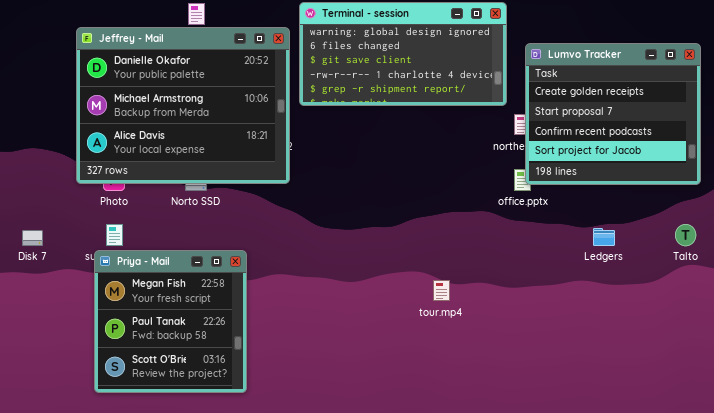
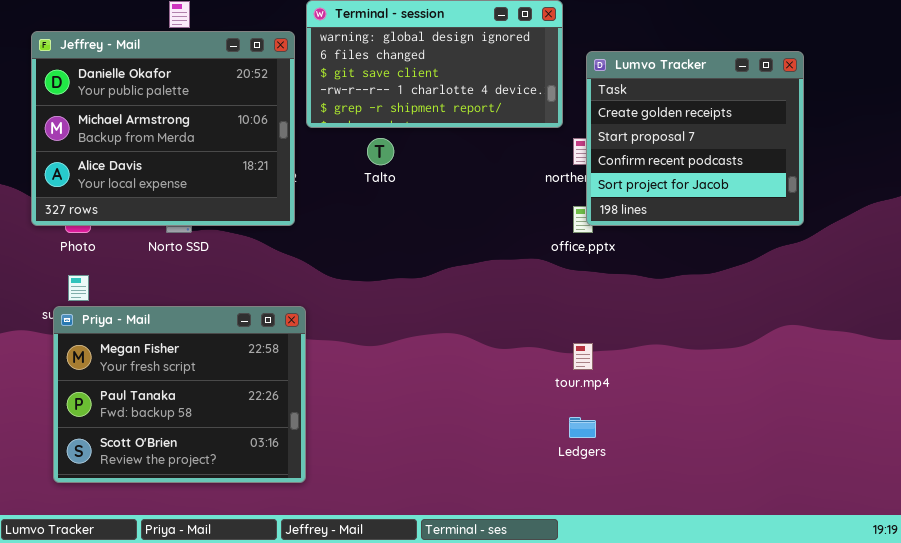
Talto: [675,224,696,246] -> [367,138,394,165], moved
Ledgers: [593,228,615,246] -> [569,417,596,438], moved
Priya - Mail: [94,250,247,393] -> [53,306,306,483], resized
tour.mp4: [433,280,450,301] -> [573,343,593,370], moved

